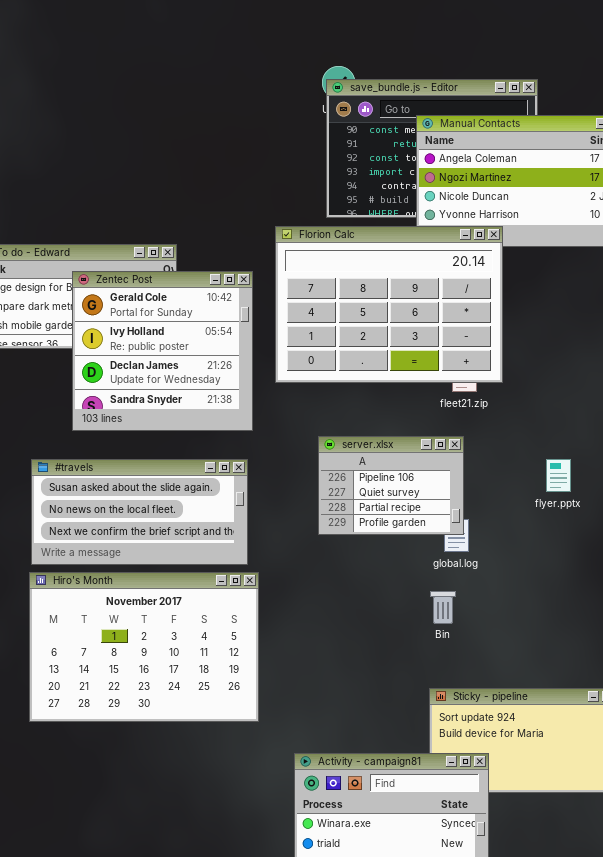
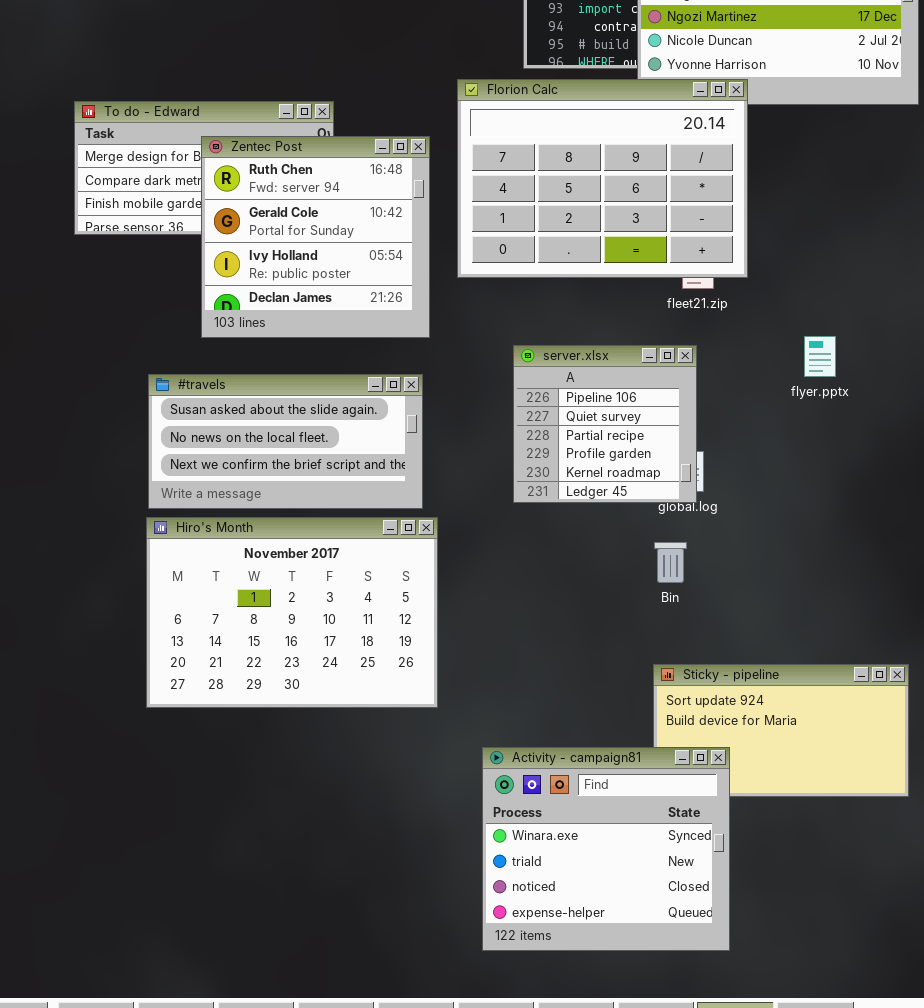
Zentec Post: [72,271,253,431] -> [201,136,430,338], scrolled up 1 row
server.xlsx: [318,436,464,535] -> [513,345,697,503], resized
flyer.pptx: [546,459,571,492] -> [804,336,836,377], moved

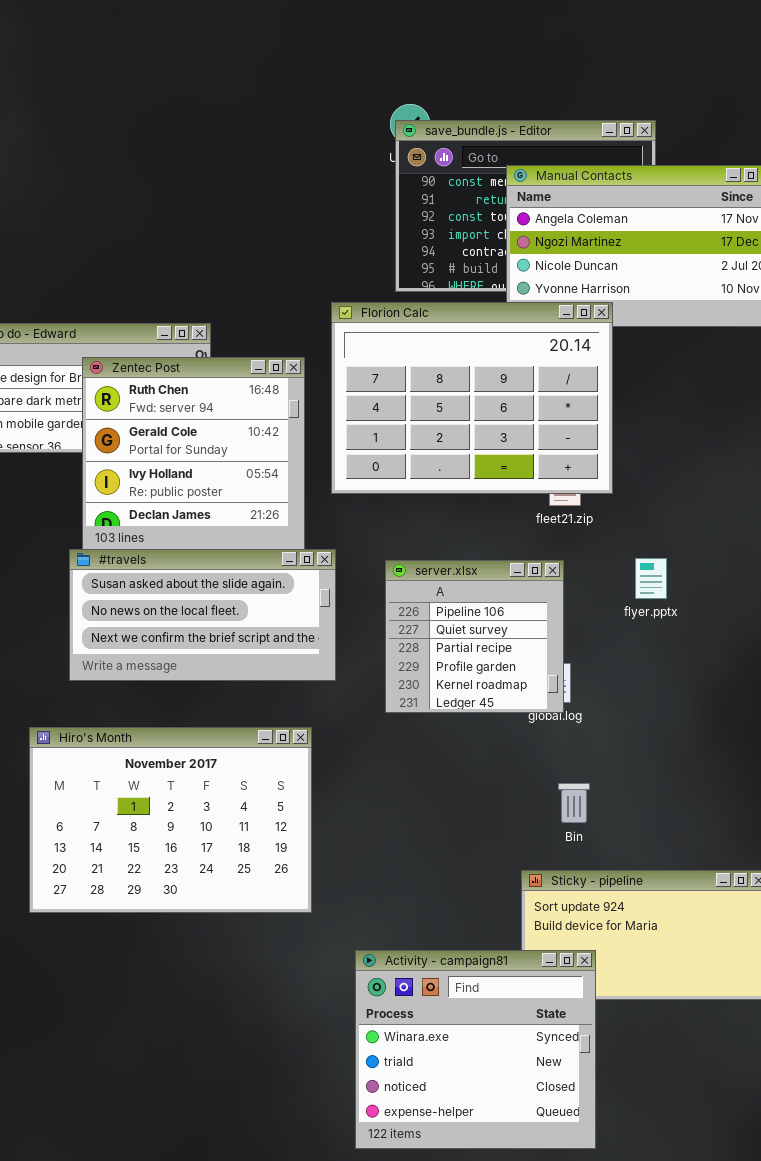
flyer.pptx: [804,336,836,377] -> [635,558,667,599], moved
#travels: [148,374,423,509] -> [69,549,336,681], moved
Bin: [654,542,687,583] -> [558,783,590,823], moved

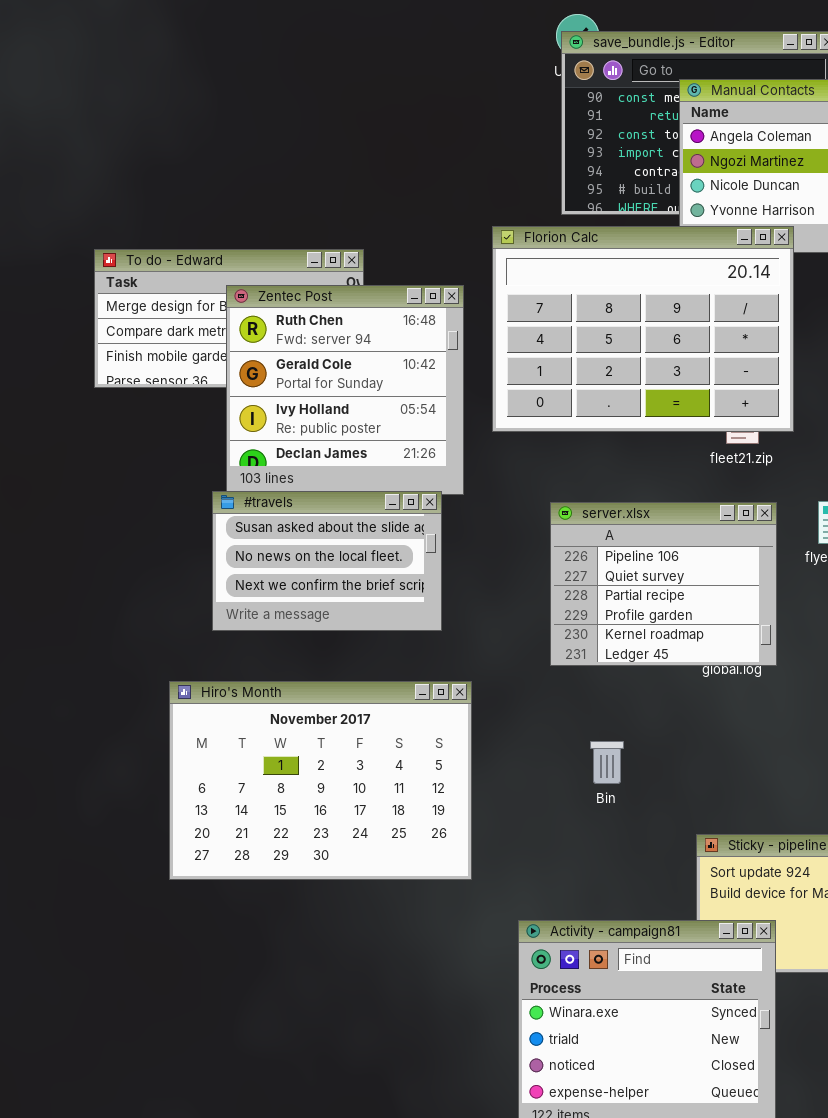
#travels: [69,549,336,681] -> [212,491,442,631], resized
server.xlsx: [385,560,564,713] -> [550,502,777,666], resized
Bin: [558,783,590,823] -> [590,741,624,784], moved

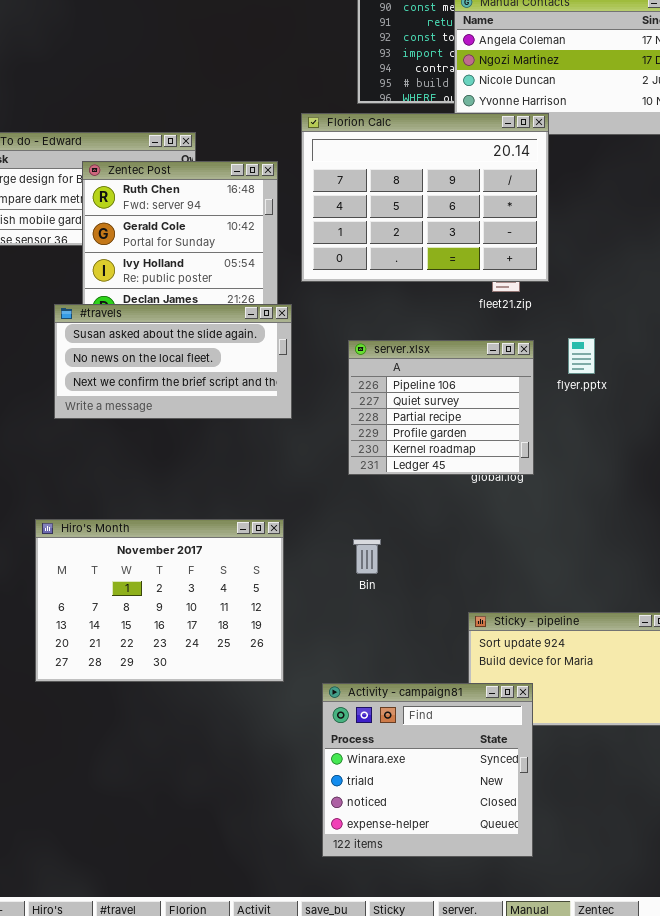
#travels: [212,491,442,631] -> [54,304,292,419], moved, resized
Hiro's Month: [169,681,472,880] -> [35,519,284,682], moved
Bin: [590,741,624,784] -> [353,539,381,574], moved

